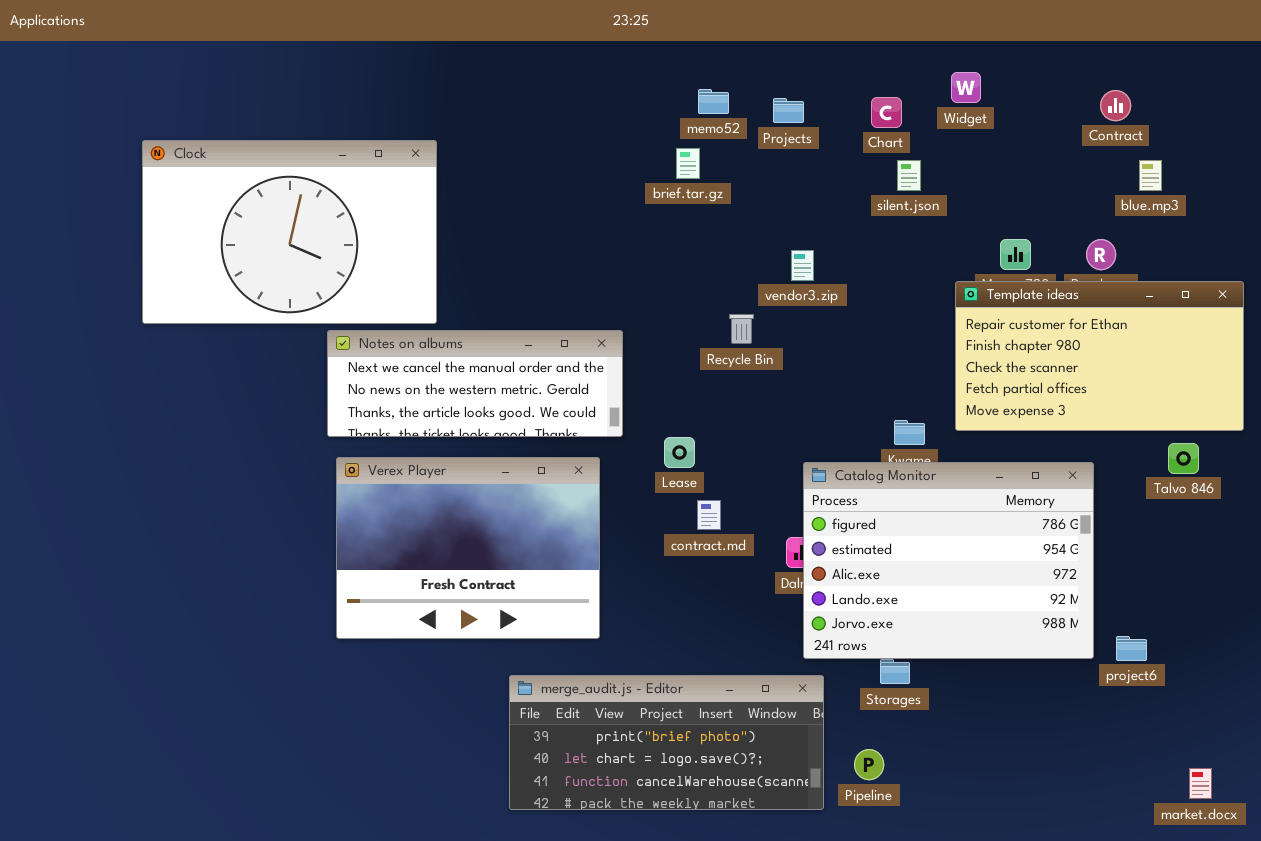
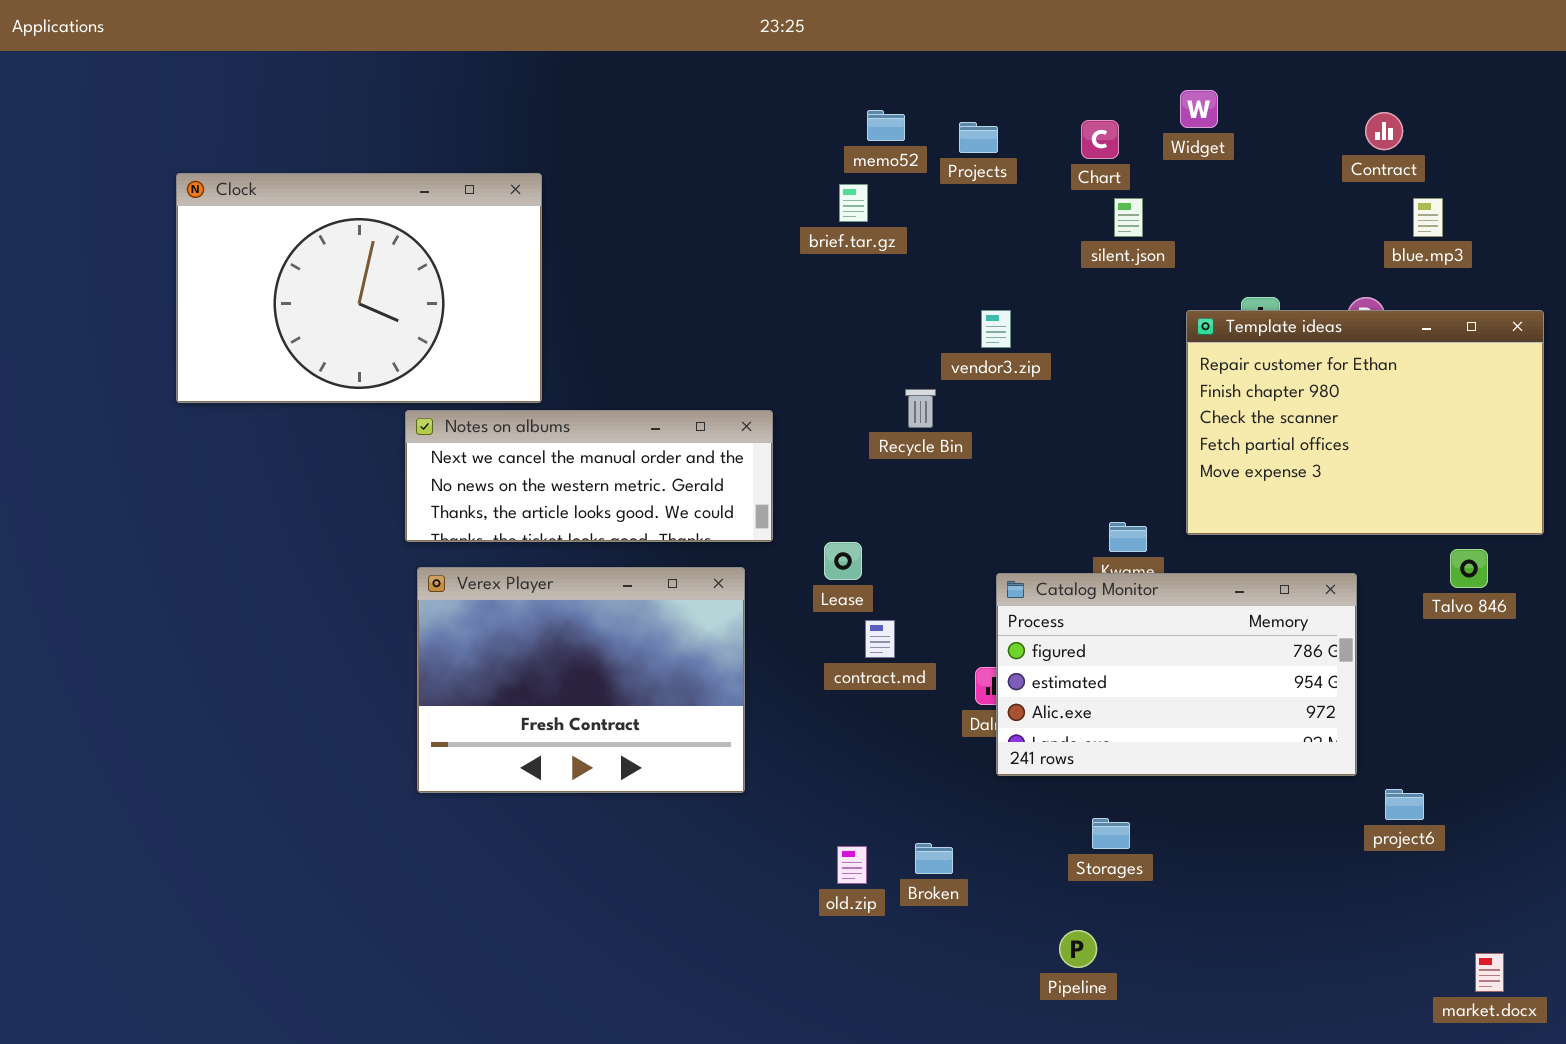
Template ideas: [955,281,1244,431] -> [1186,310,1544,535], resized
Catalog Monitor: [803,462,1094,659] -> [996,573,1357,776], resized
merge_audit.js - Editor: [509,675,824,810] -> none, closed

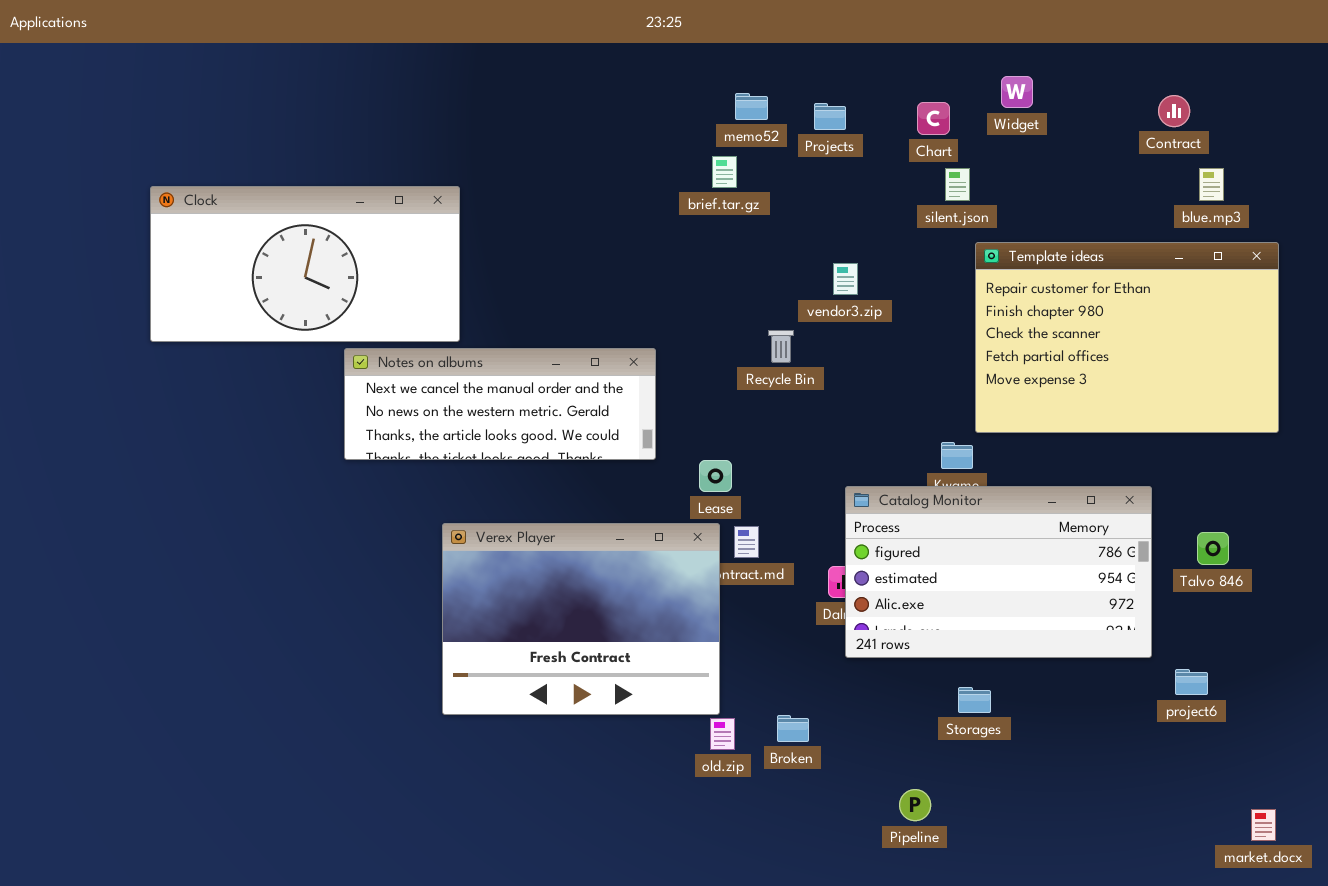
Clock: [176,173,542,403] -> [150,186,460,342], resized
Template ideas: [1186,310,1544,535] -> [975,242,1279,433], moved
Talvo 846: [1450,549,1488,588] -> [1197,532,1229,565], moved
Verex Player: [417,567,745,793] -> [442,523,720,715], moved
Storages: [1092,818,1130,849] -> [958,687,991,713], moved

